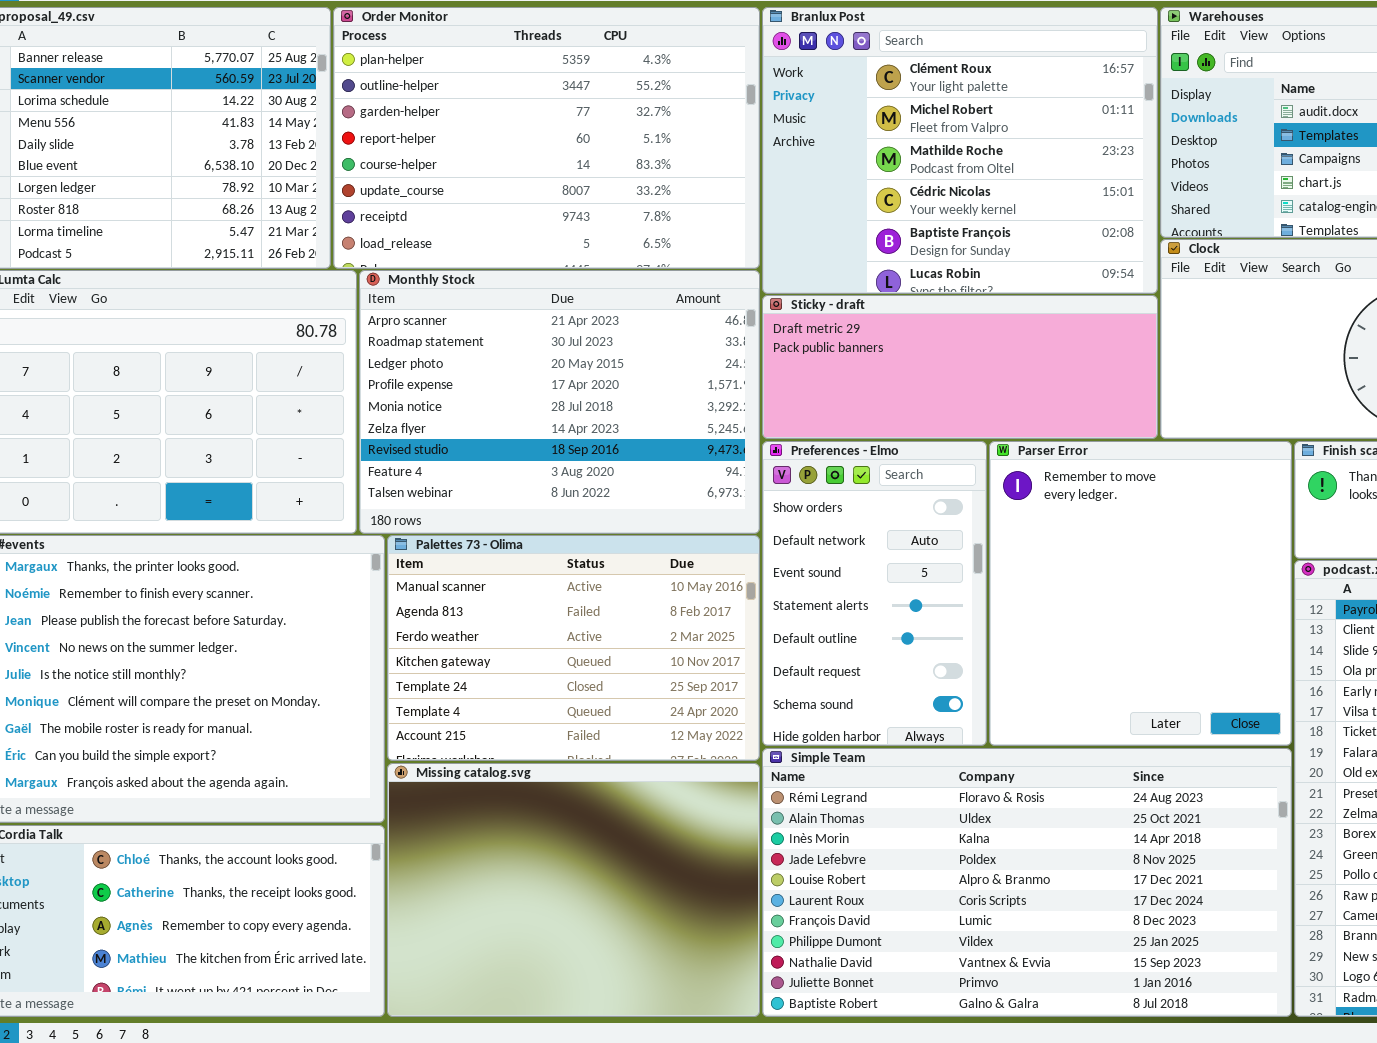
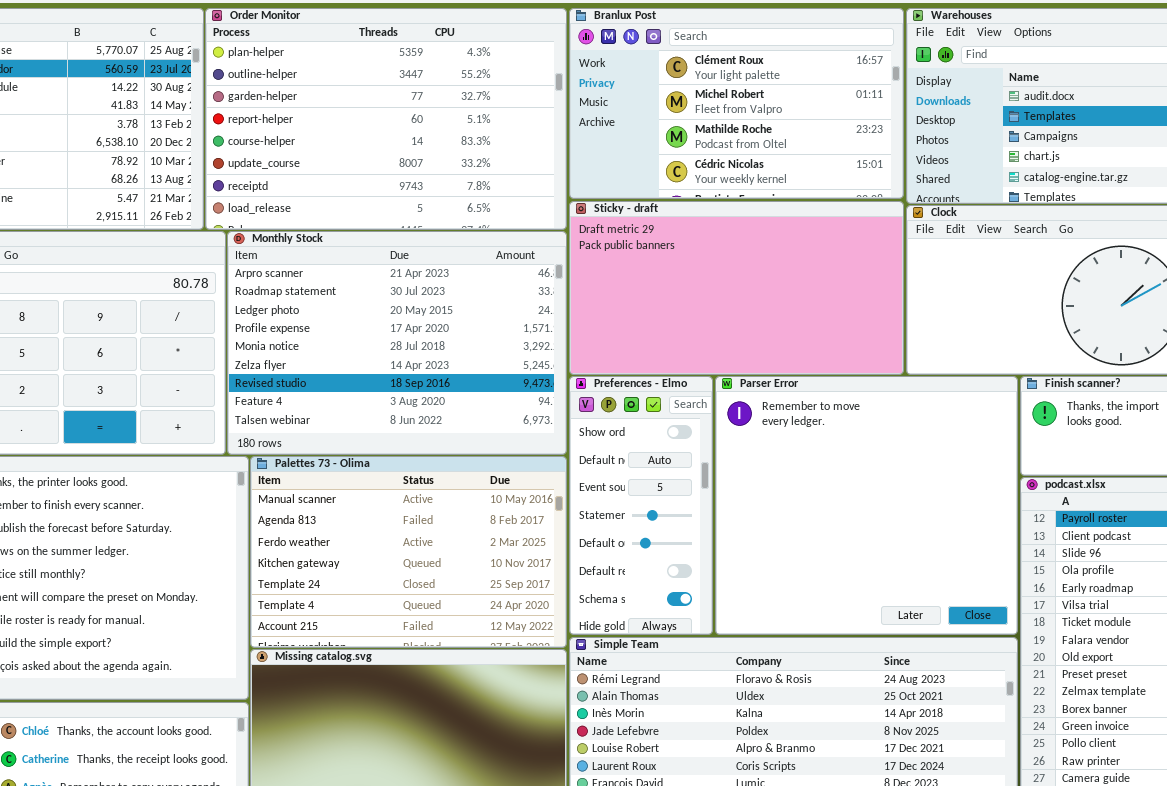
Branlux Post: [762,7,1158,294] -> [569,8,904,199], resized
Sticky - draft: [762,295,1158,439] -> [569,201,904,375], resized
Preferences - Elmo: [762,441,987,746] -> [569,376,713,635], resized
Parser Error: [989,441,1292,746] -> [715,376,1018,635], resized

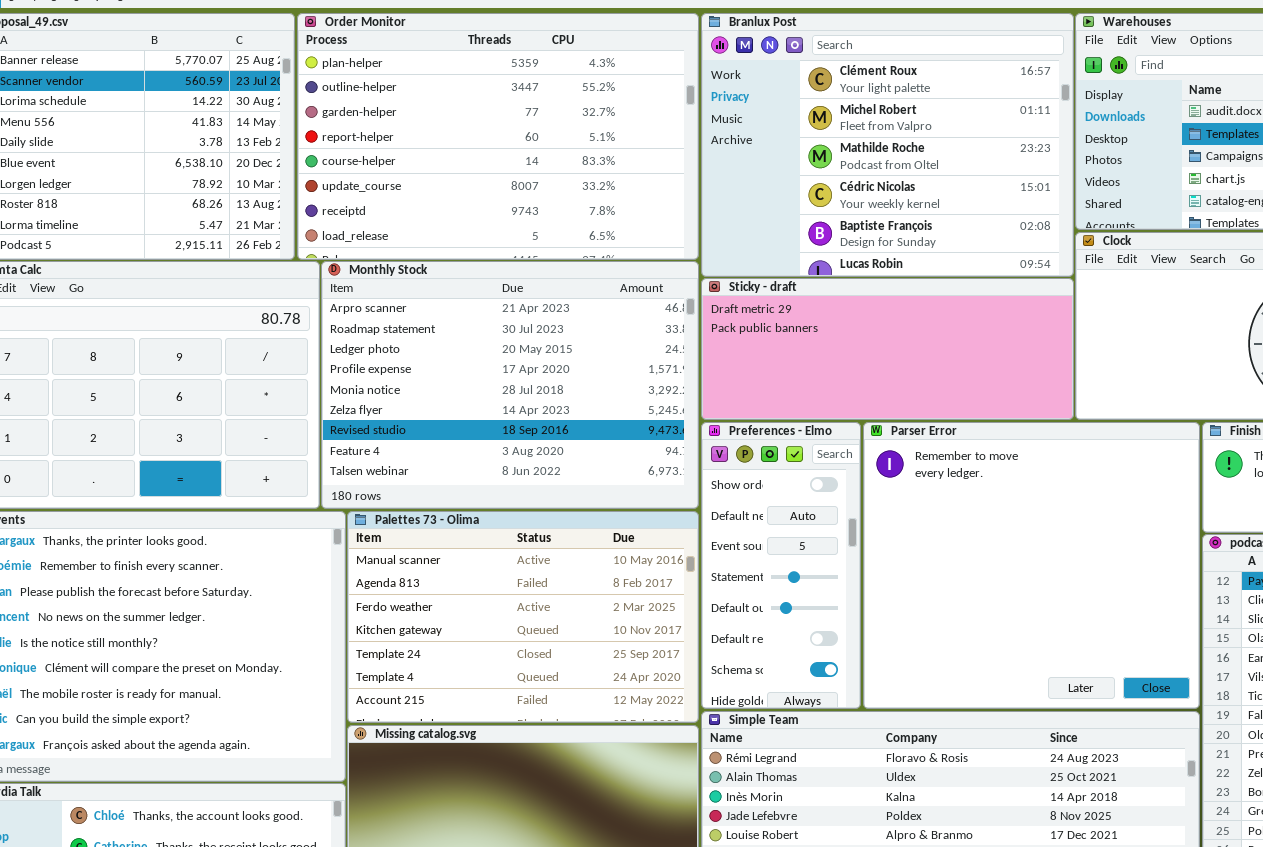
Branlux Post: [569,8,904,199] -> [701,13,1074,277], resized
Sticky - draft: [569,201,904,375] -> [701,278,1074,420], resized

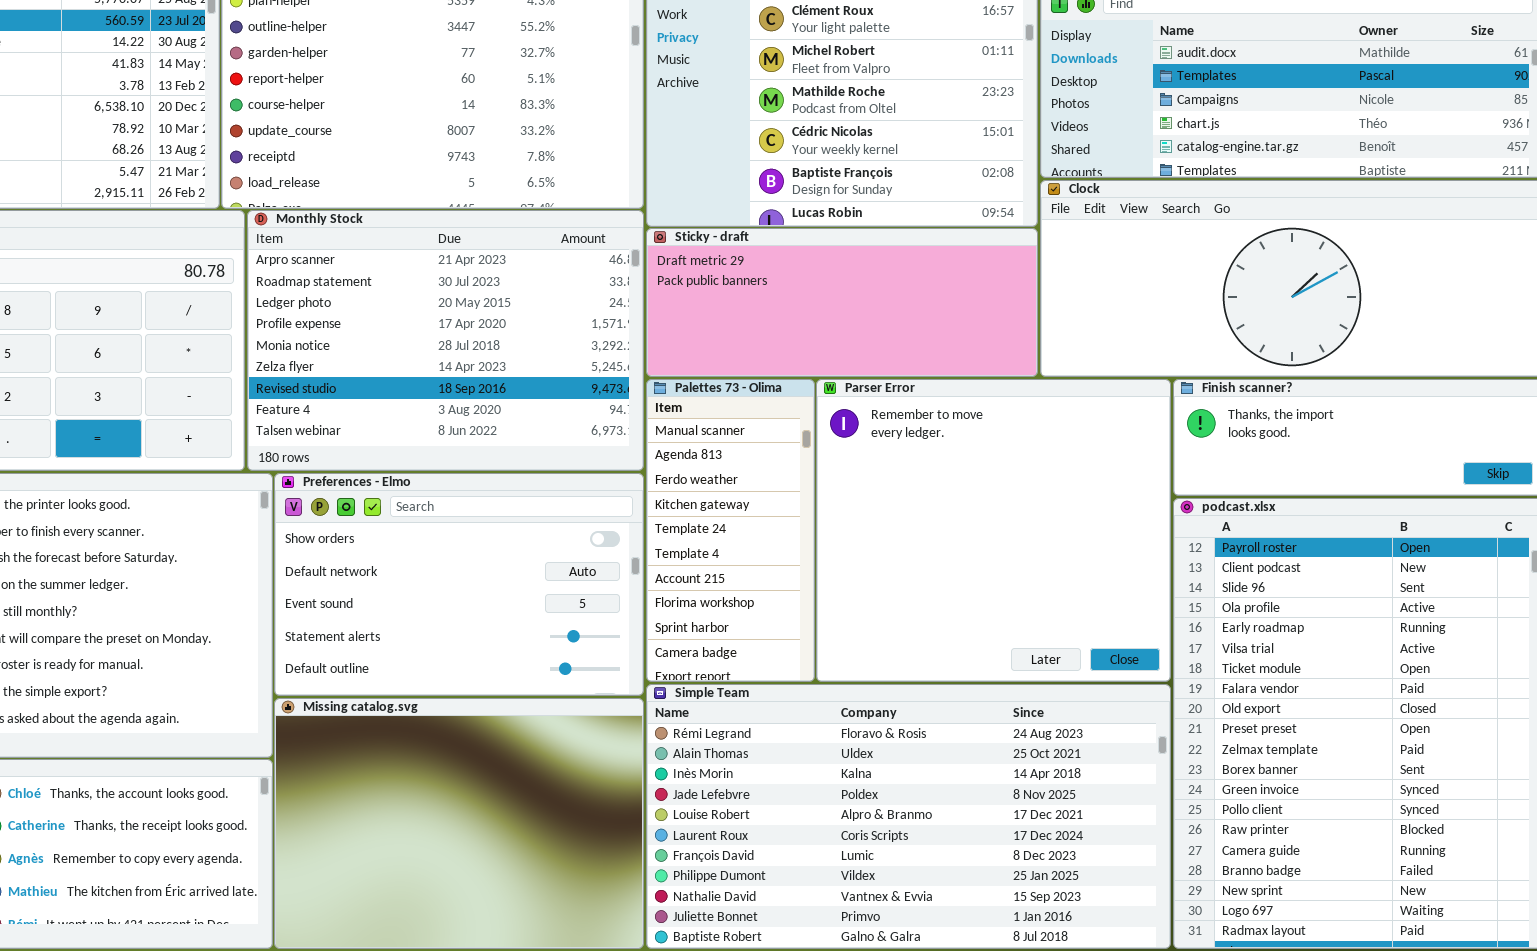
Preferences - Elmo: [701,422,861,709] -> [274,473,644,696], moved, resized
Palettes 73 - Olima: [347,511,699,723] -> [646,379,815,682], moved, resized

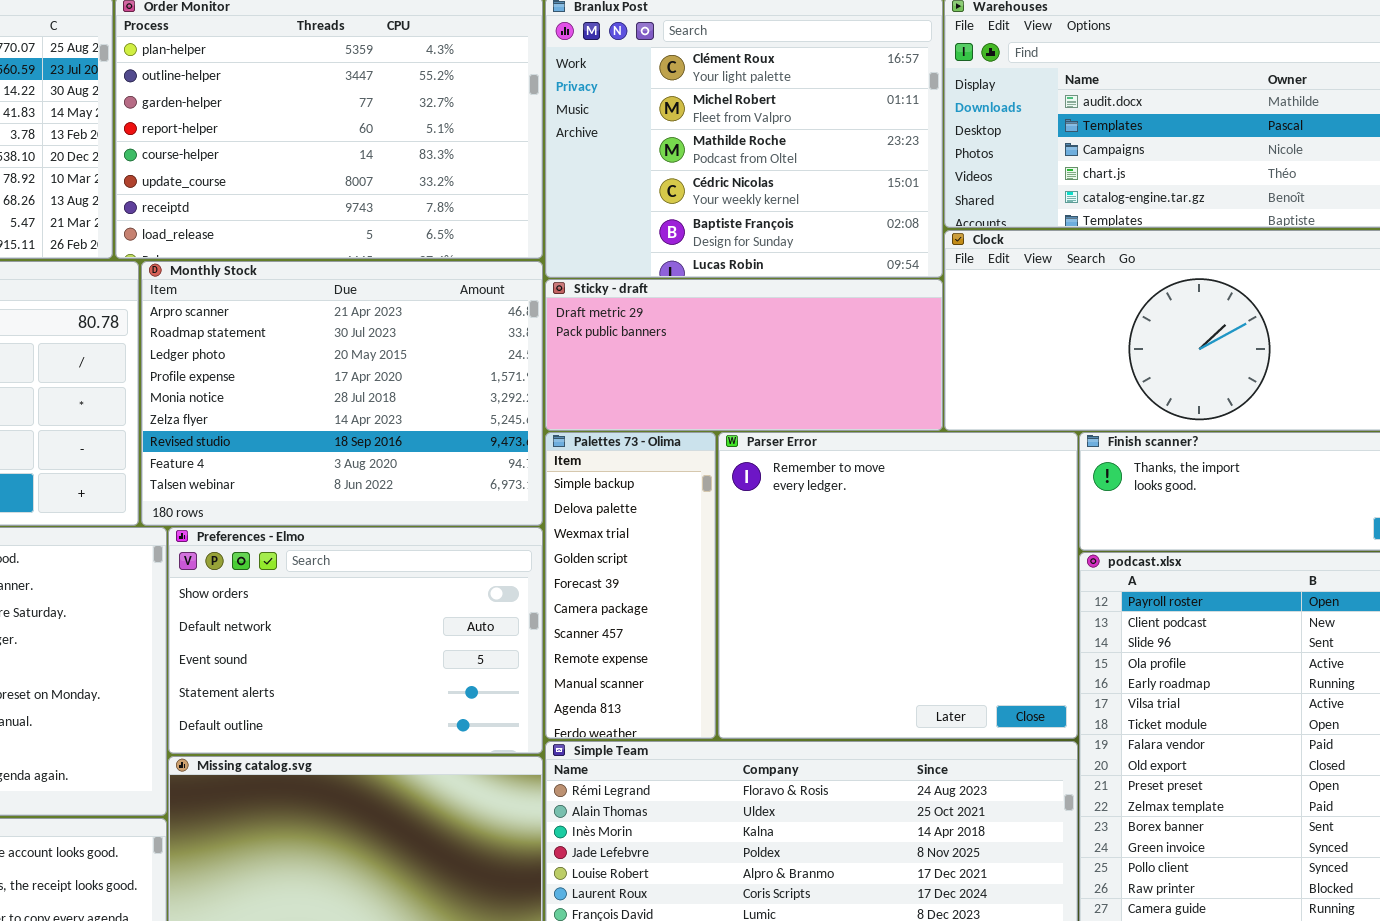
Palettes 73 - Olima: [646,379,815,682] -> [545,432,716,739], scrolled up 8 rows

